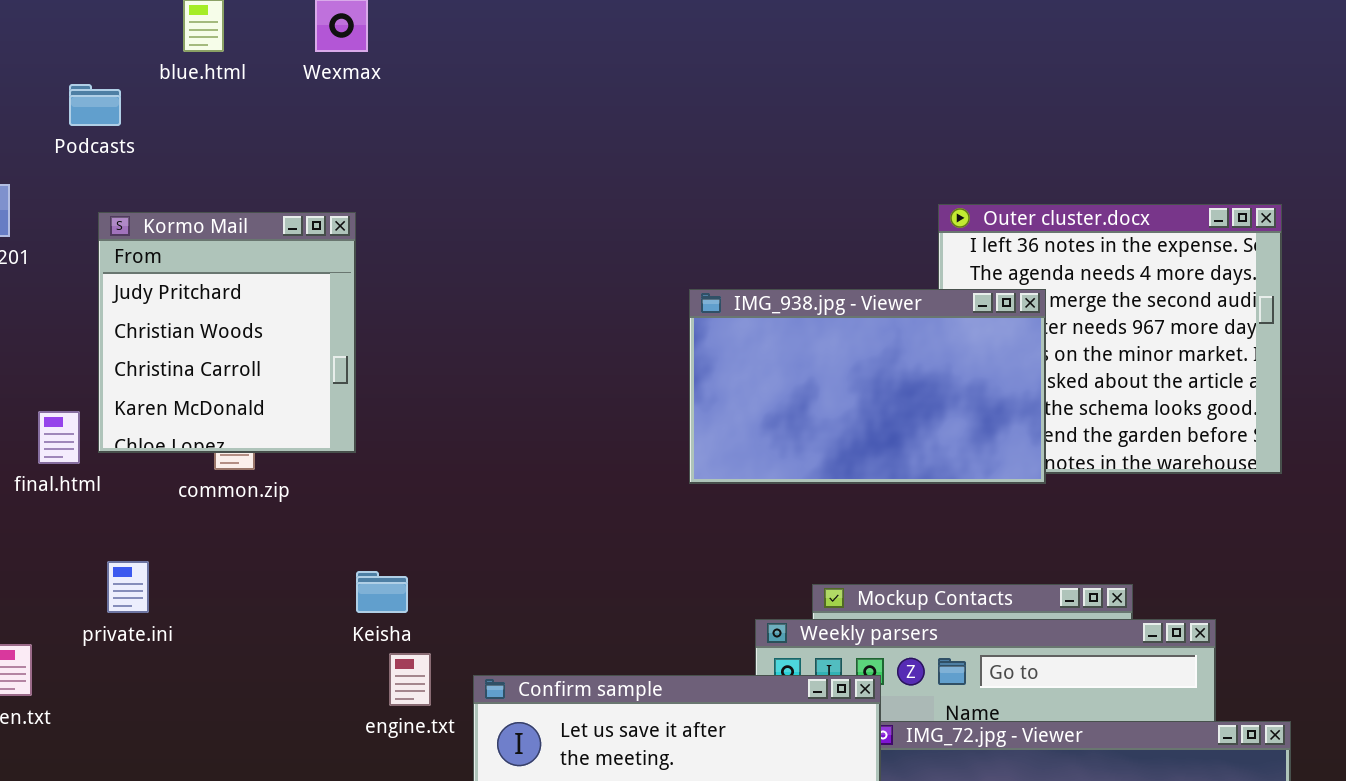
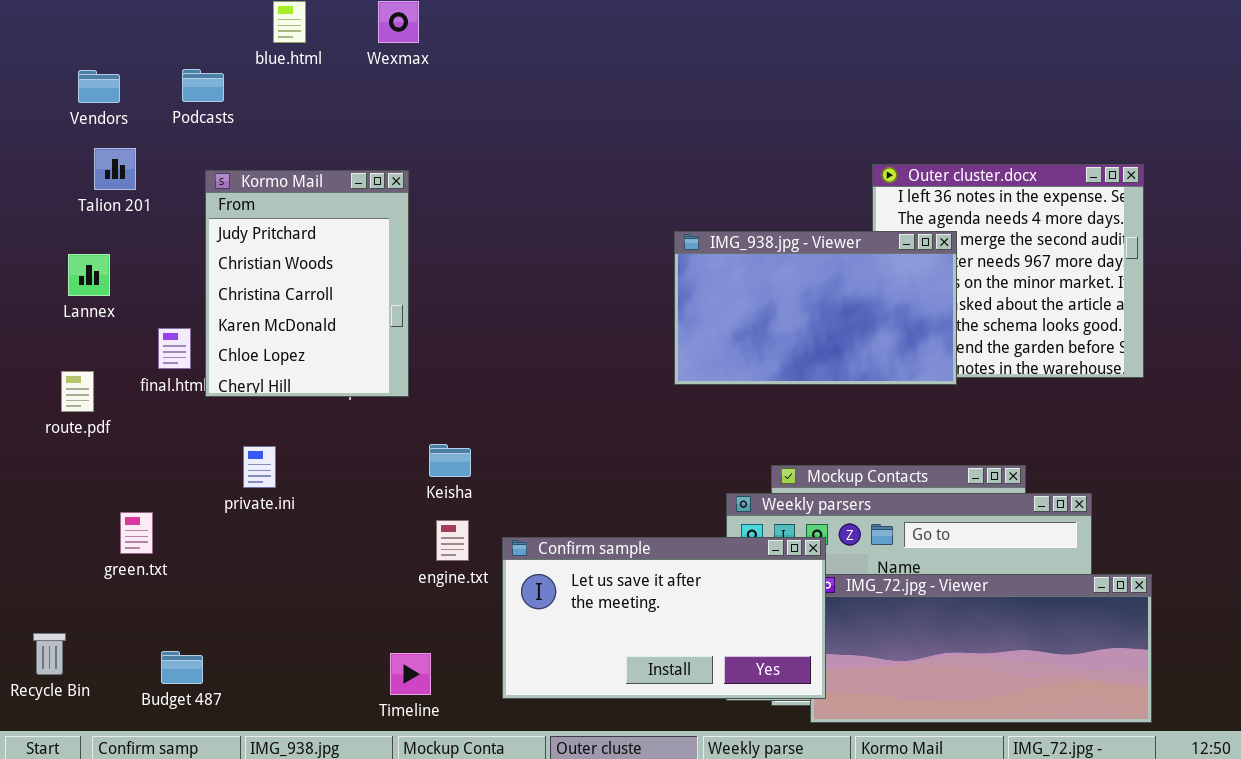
Kormo Mail: [98,212,356,453] -> [205,170,409,397], resized
private.ini: [107,561,149,613] -> [243,446,276,488], moved
Keisha: [356,571,408,613] -> [429,444,471,477], moved

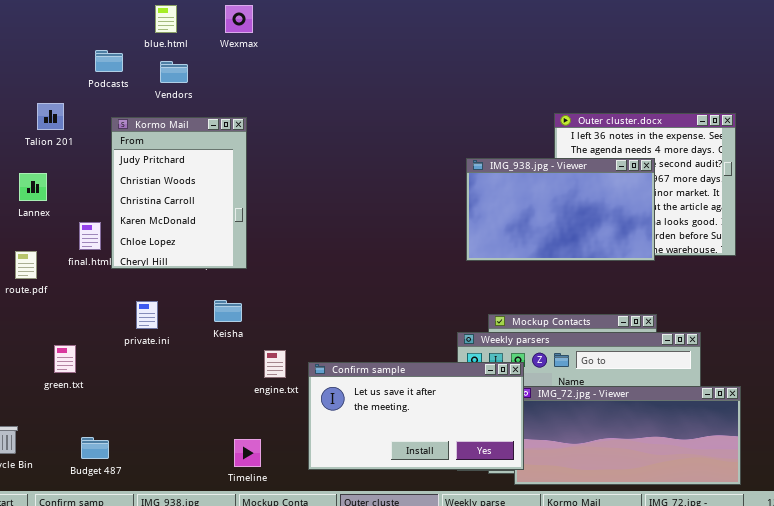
Vendors: [78,70,120,103] -> [160,61,188,83], moved
IMG_938.jpg - Viewer: [674,231,957,385] -> [466,158,655,261], moved
Keisha: [429,444,471,477] -> [214,300,242,322], moved

